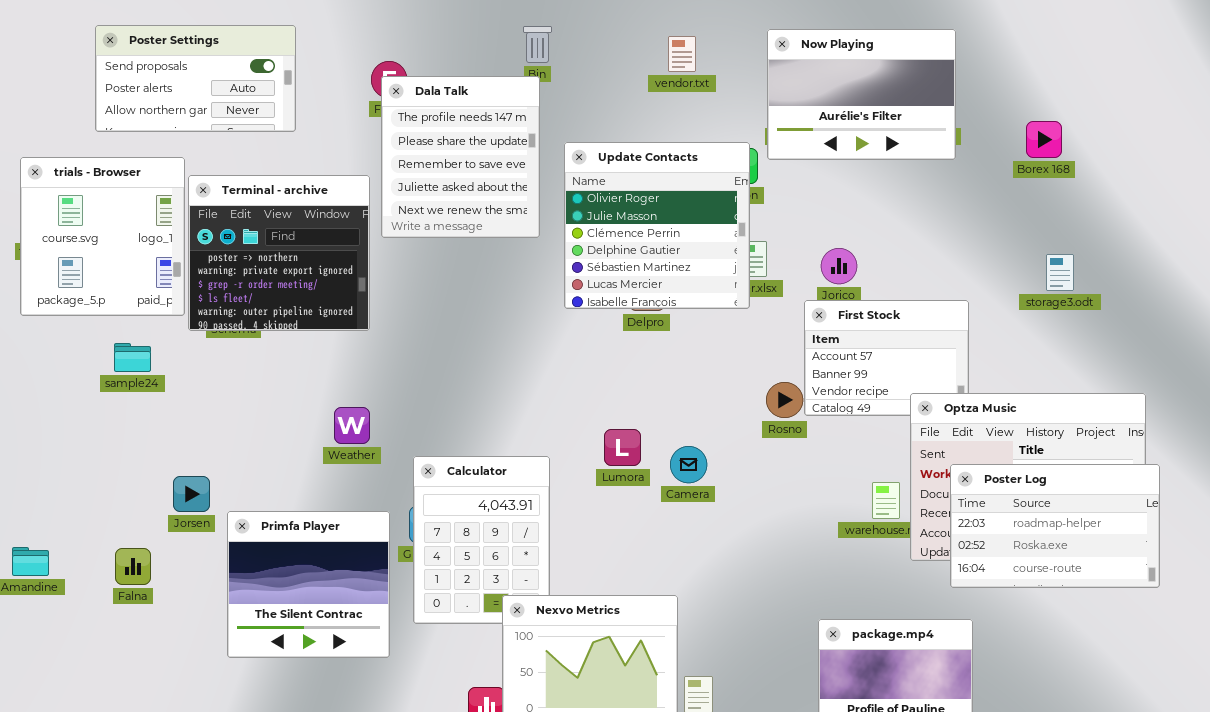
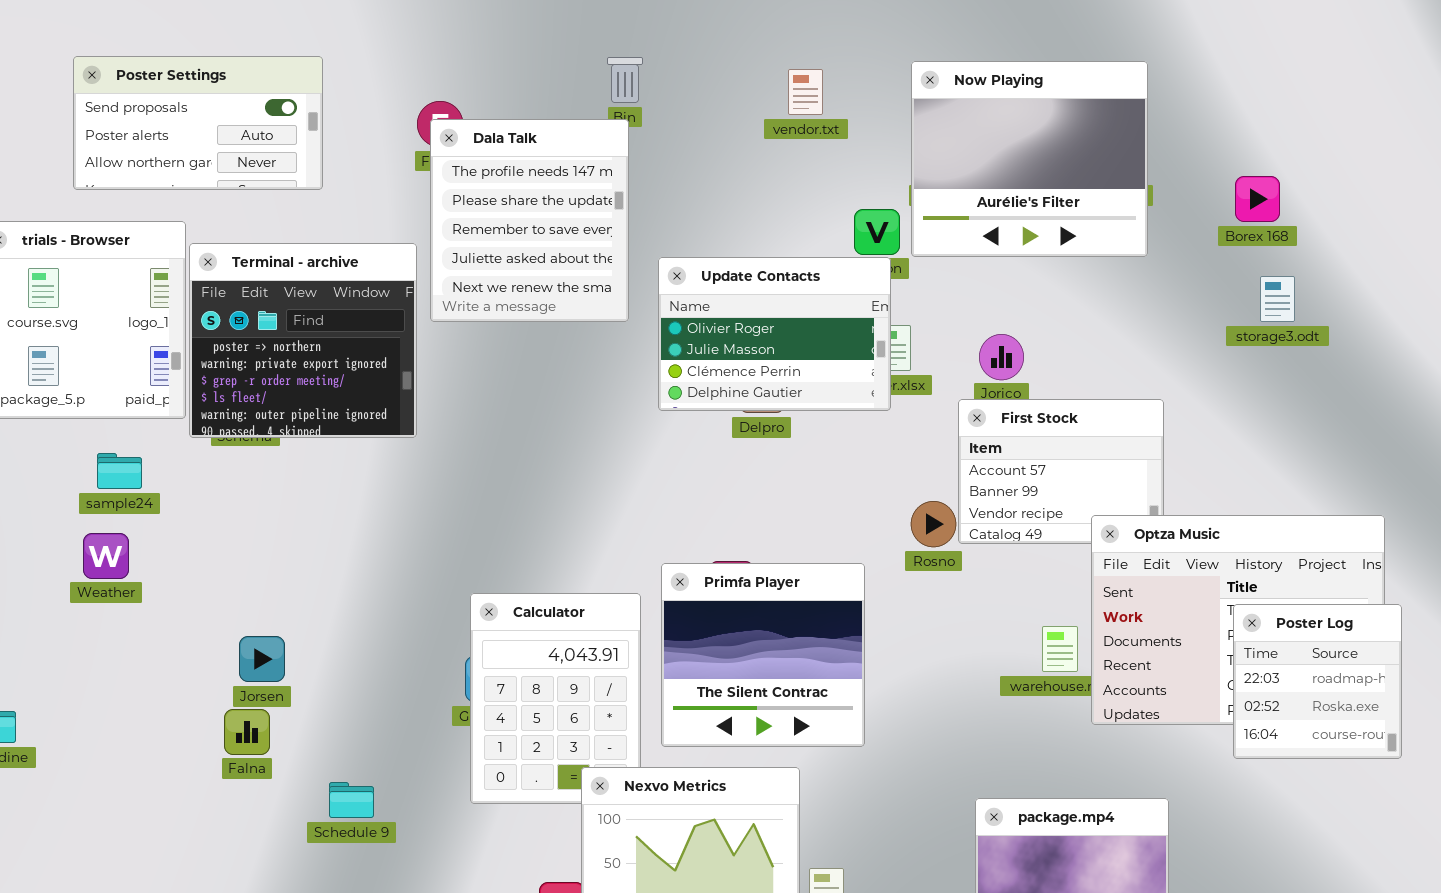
Now Playing: [767,29,956,160] -> [911,61,1148,257], resized
Update Contacts: [564,142,750,309] -> [658,257,891,411], resized
storage3.odt: [1046,254,1074,291] -> [1260,276,1295,322], moved
Weather: [334,407,370,444] -> [83,533,129,579], moved
Poster Log: [950,464,1160,588] -> [1233,604,1402,759], resized
Jorsen: [173,476,210,512] -> [239,636,285,682], moved
Primfa Player: [227,511,390,658] -> [661,563,865,747], moved
Falna: [115,548,151,585] -> [224,709,270,755], moved

